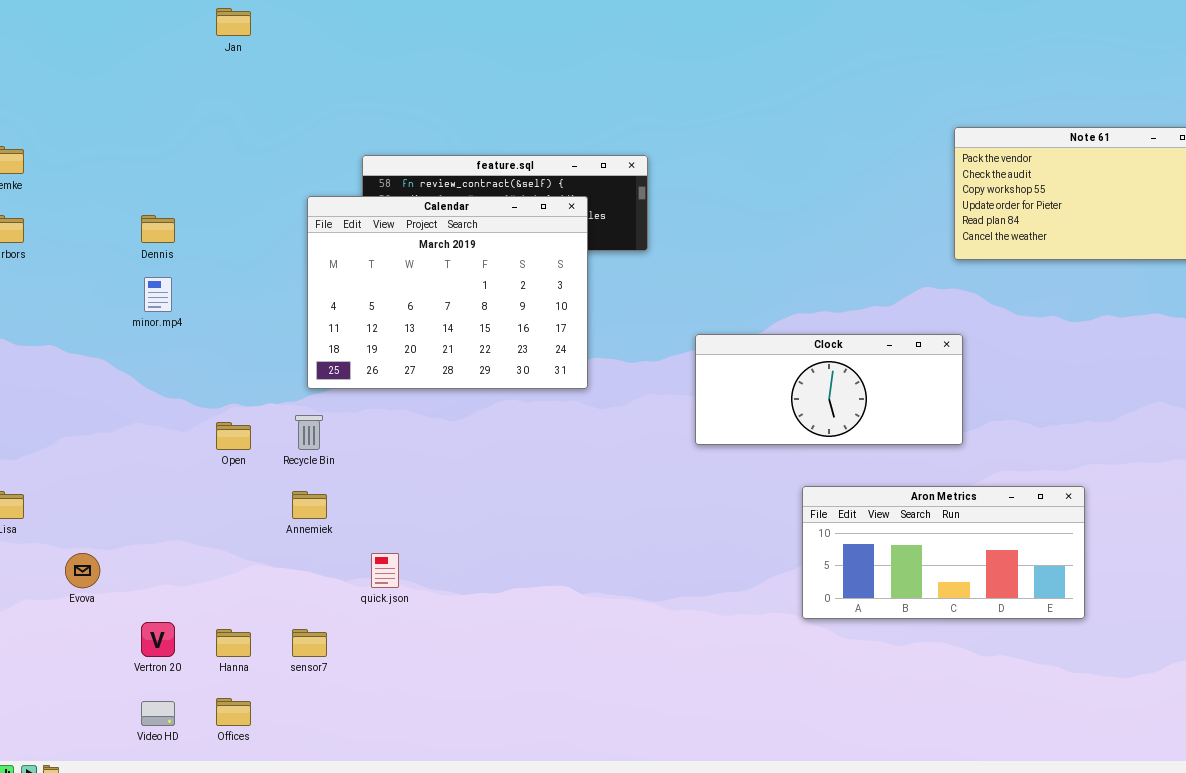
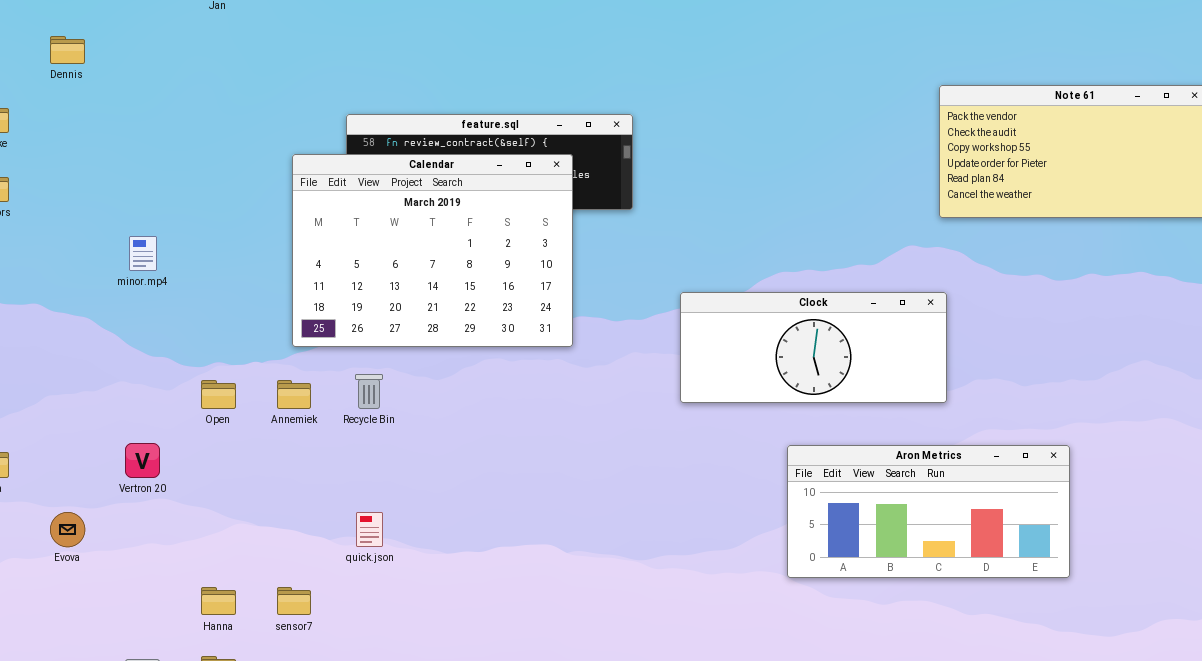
Dennis: [141,215,175,243] -> [50,36,85,64], moved
Recycle Bin: [295,415,323,450] -> [355,374,383,409], moved
Annemiek: [292,491,327,519] -> [277,380,311,409], moved
Vertron 20: [141,622,175,657] -> [125,443,160,478], moved

